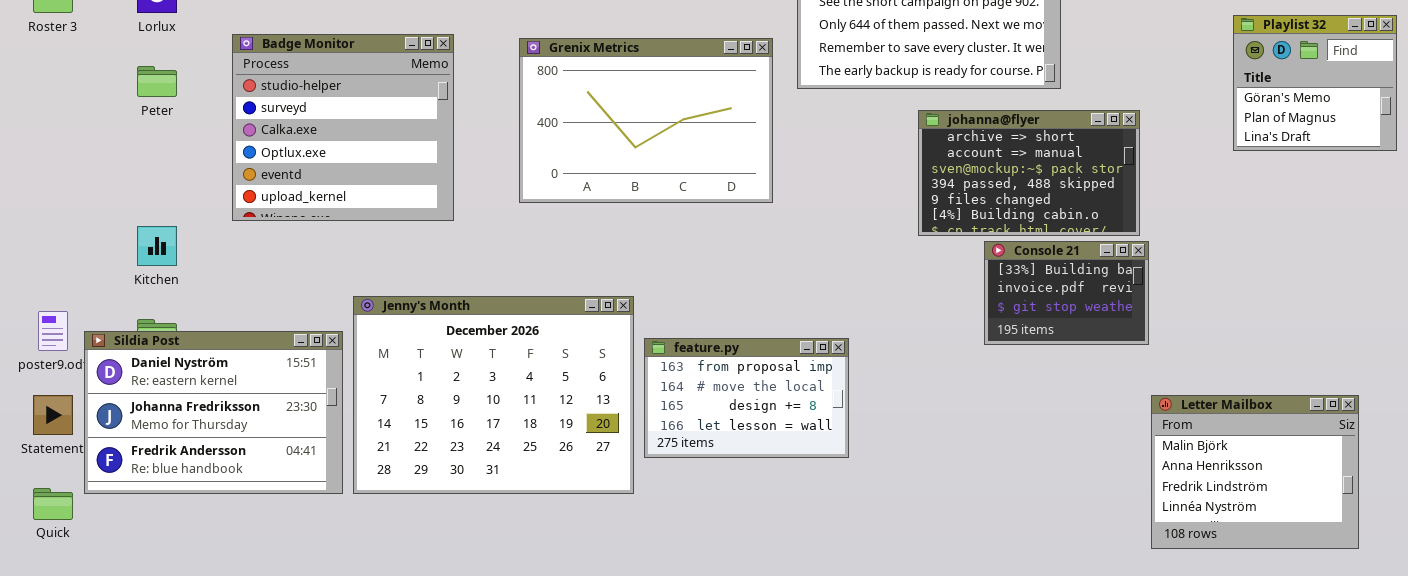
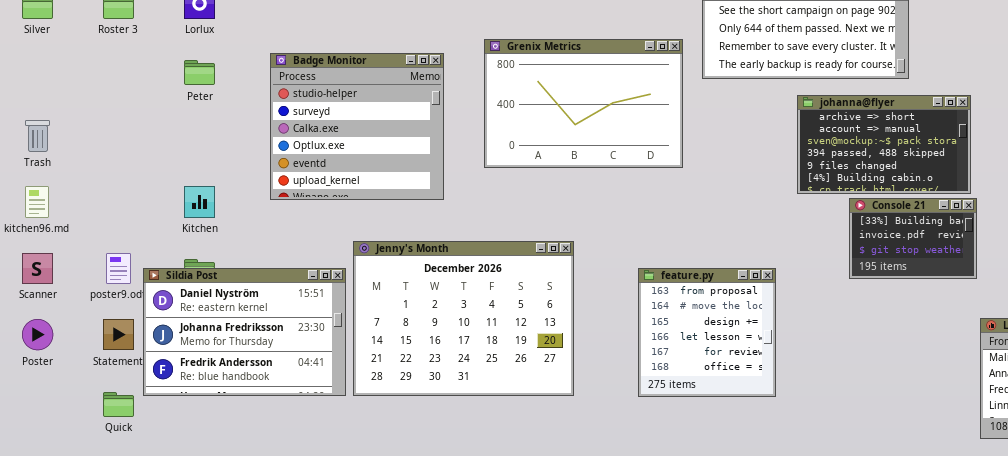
Badge Monitor: [232,34,454,221] -> [270,53,444,200], moved
feature.py: [644,338,849,458] -> [638,268,776,397], moved, resized

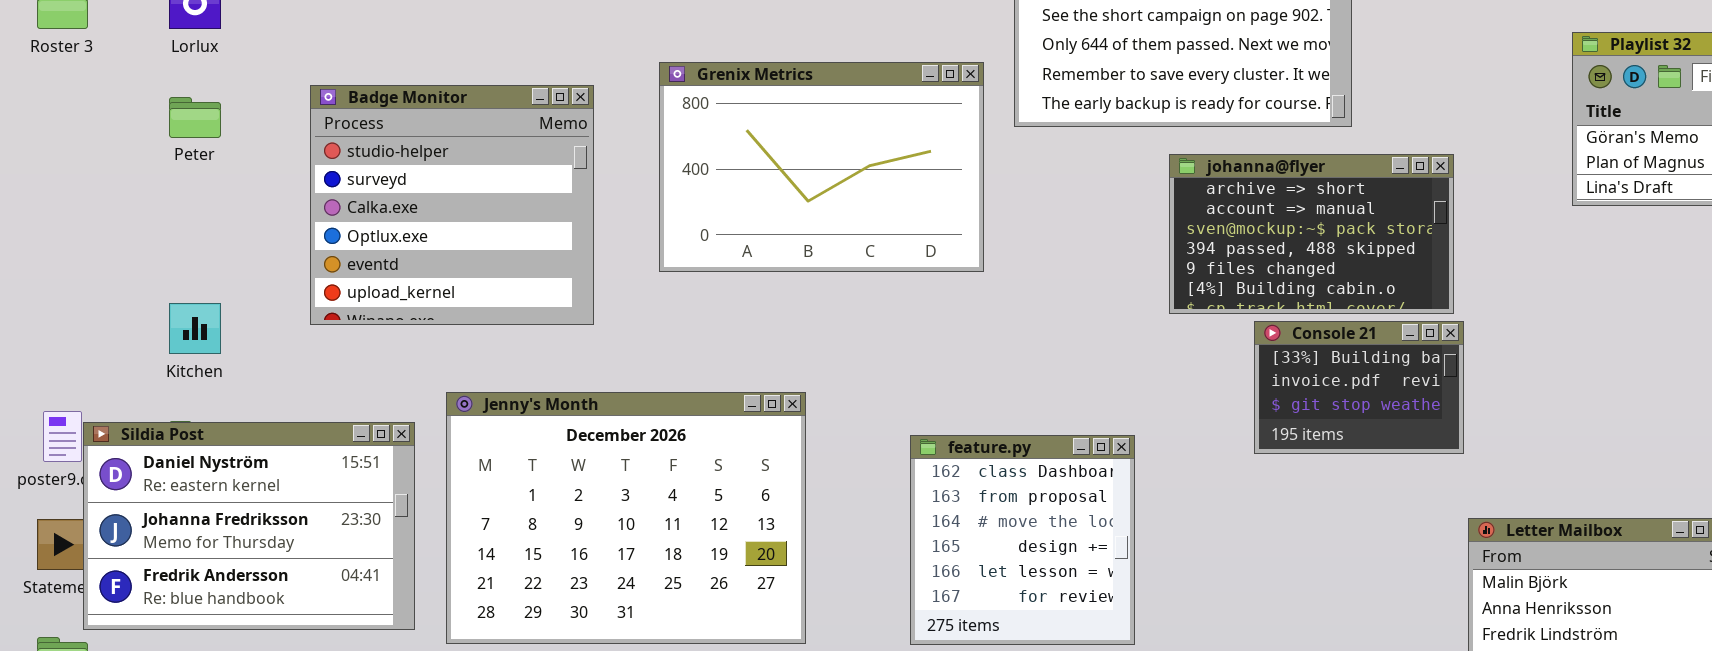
feature.py: [638,268,776,397] -> [910,435,1135,645], scrolled up 1 row
Sildia Post: [143,268,346,396] -> [83,422,415,630], moved

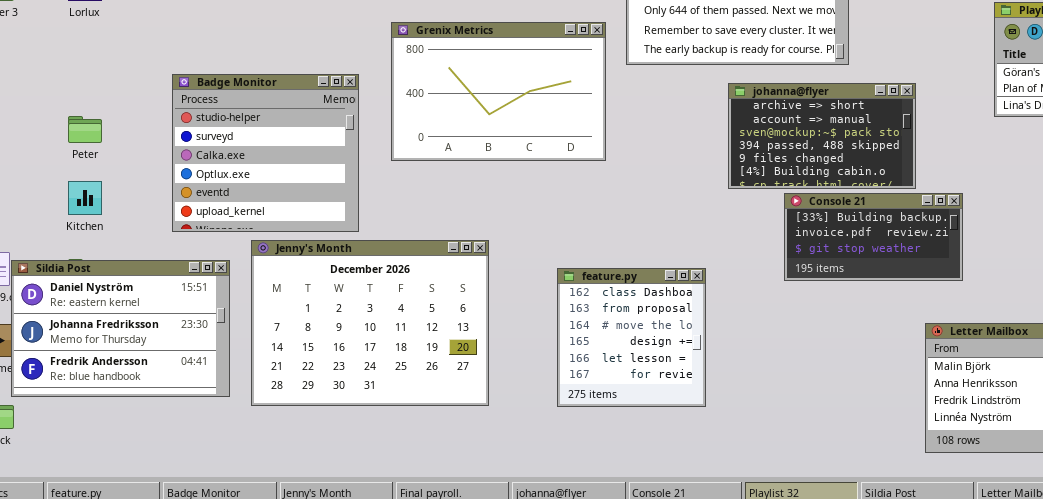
Badge Monitor: [310,85,594,325] -> [172,74,359,232], moved
Peter: [169,97,221,138] -> [68,116,102,143], moved
Console 21: [1254,321,1464,454] -> [784,193,963,281], resized

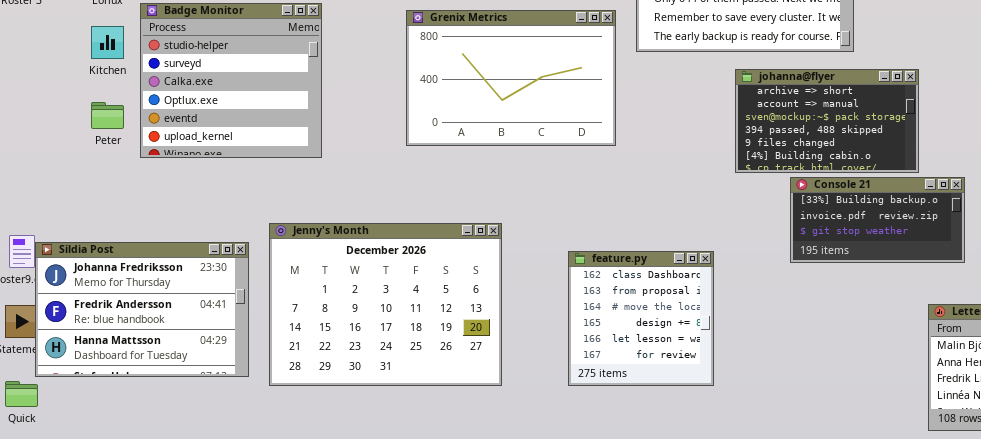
Badge Monitor: [172,74,359,232] -> [140,3,322,158], moved
Kitchen: [68,181,102,215] -> [91,26,124,59], moved
Sildia Post: [11,260,230,397] -> [35,242,249,377], scrolled down 1 row

